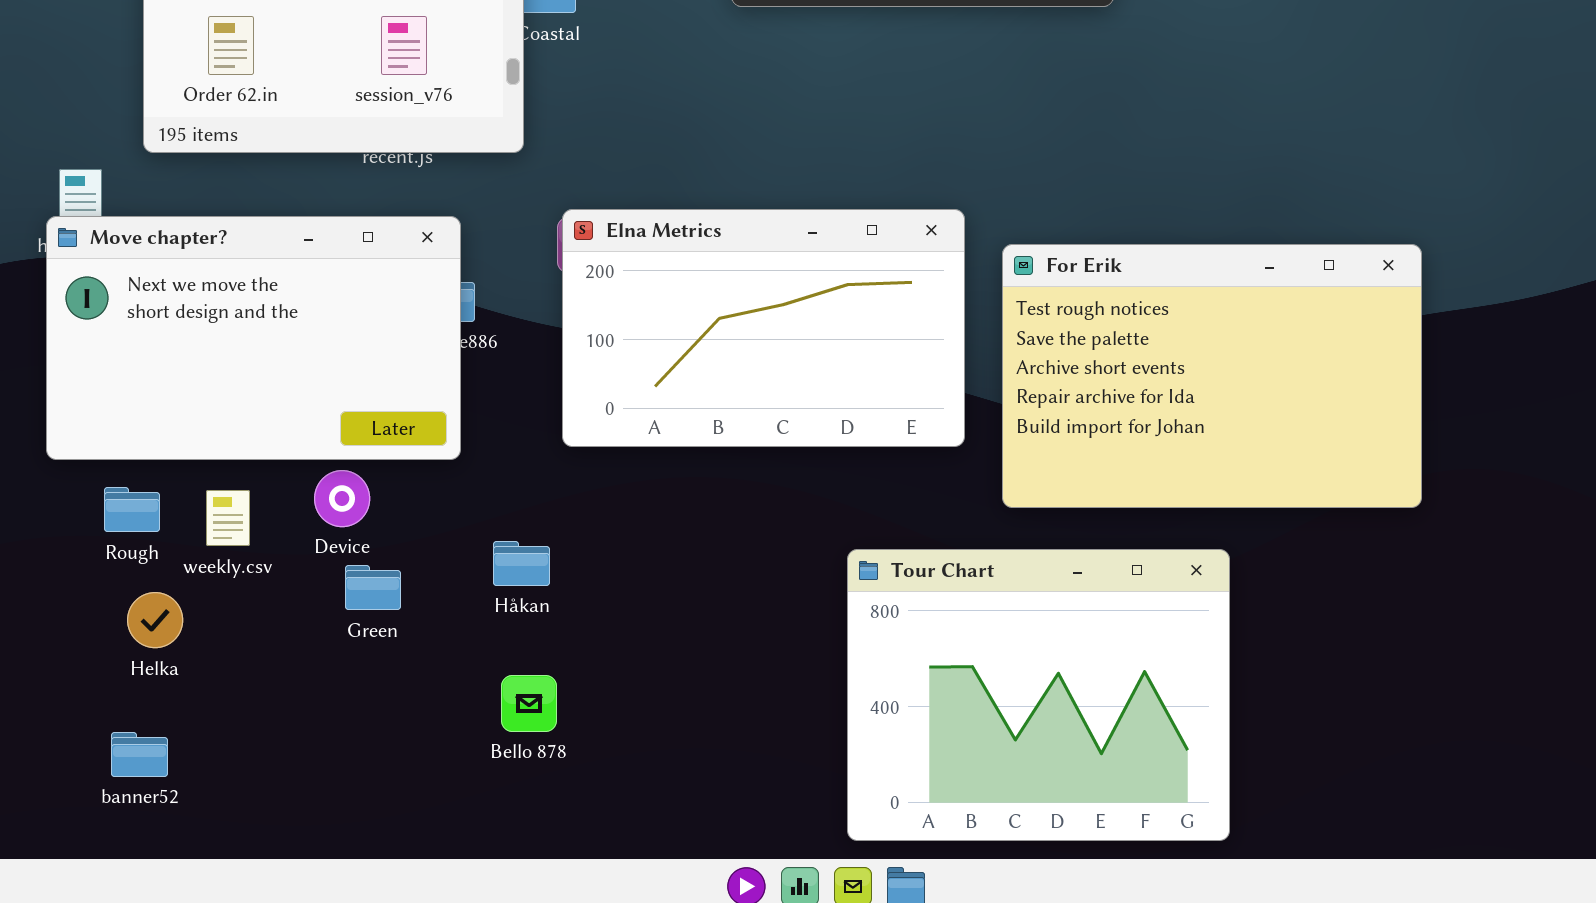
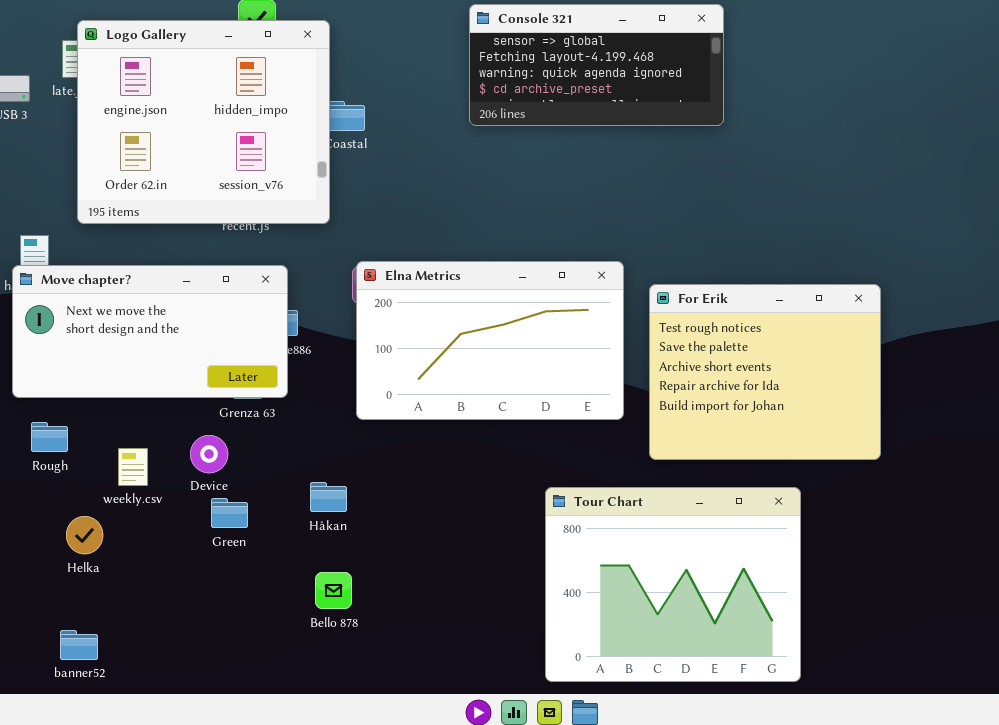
Move chapter?: [46,216,461,460] -> [12,265,288,398], resized
For Erik: [1002,244,1422,508] -> [649,284,881,460], resized
Rough: [104,487,160,532] -> [31,422,68,452], moved
banner52: [111,732,168,777] -> [60,630,98,660], moved

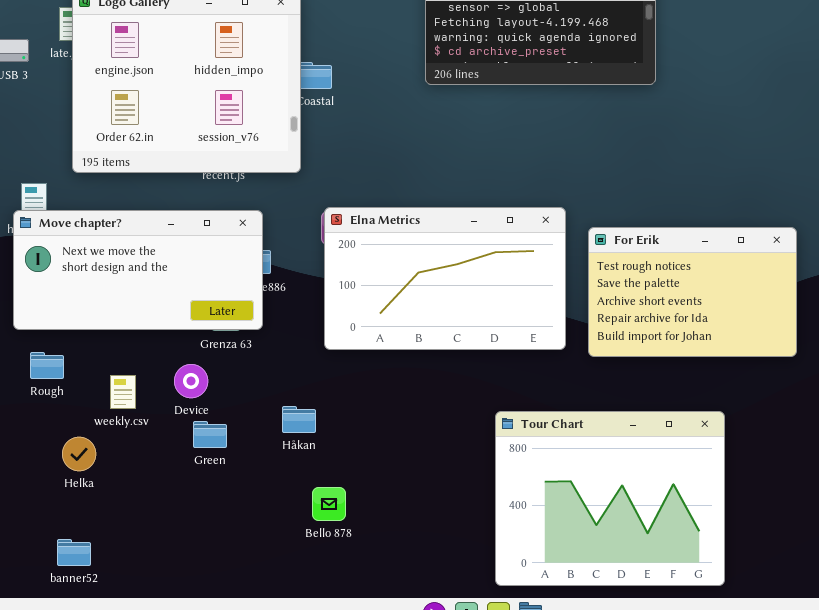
For Erik: [649,284,881,460] -> [588,227,797,357], resized
Bello 878: [315,572,352,609] -> [312,487,346,521], moved

